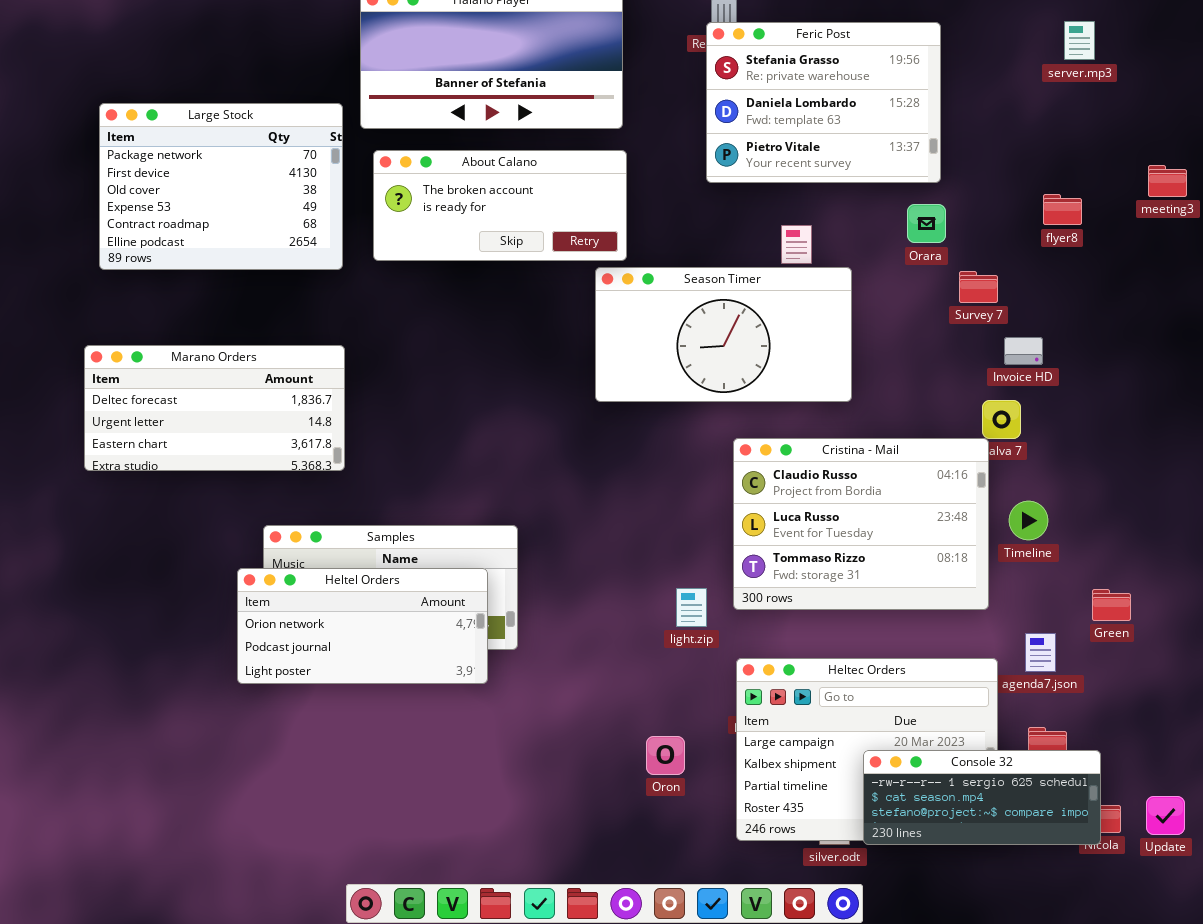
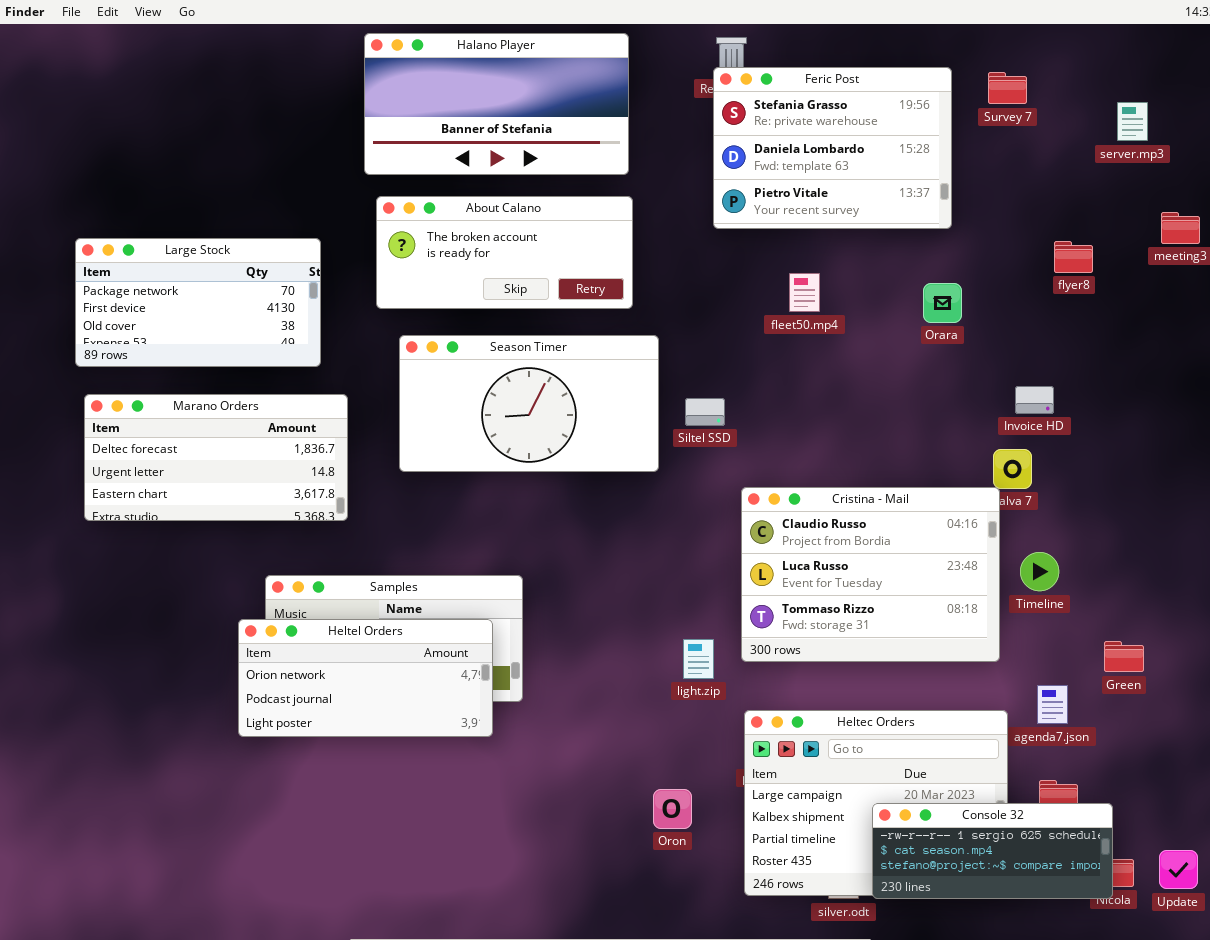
server.mp3: [1064,21,1095,60] -> [1117,102,1148,141], moved
Large Stock: [99,103,343,270] -> [75,238,321,367], moved, resized
Orara: [907,204,946,243] -> [923,283,962,323], moved
Season Timer: [595,267,852,402] -> [399,335,659,472], moved
Survey 7: [959,271,998,303] -> [988,72,1027,104], moved

